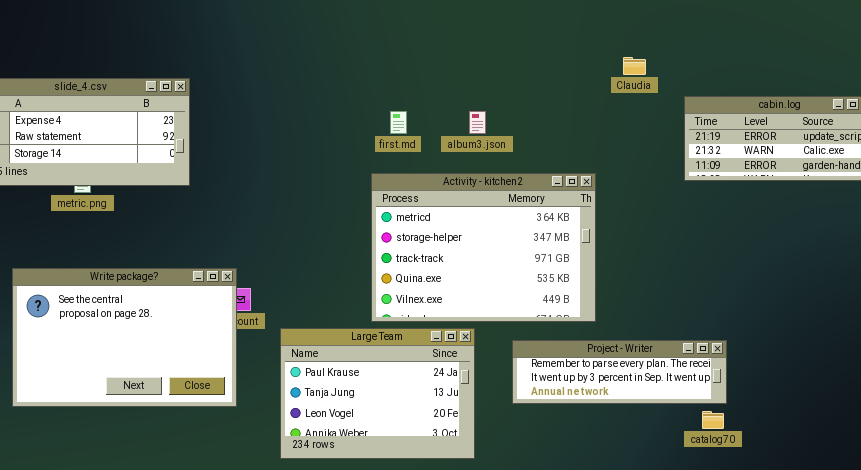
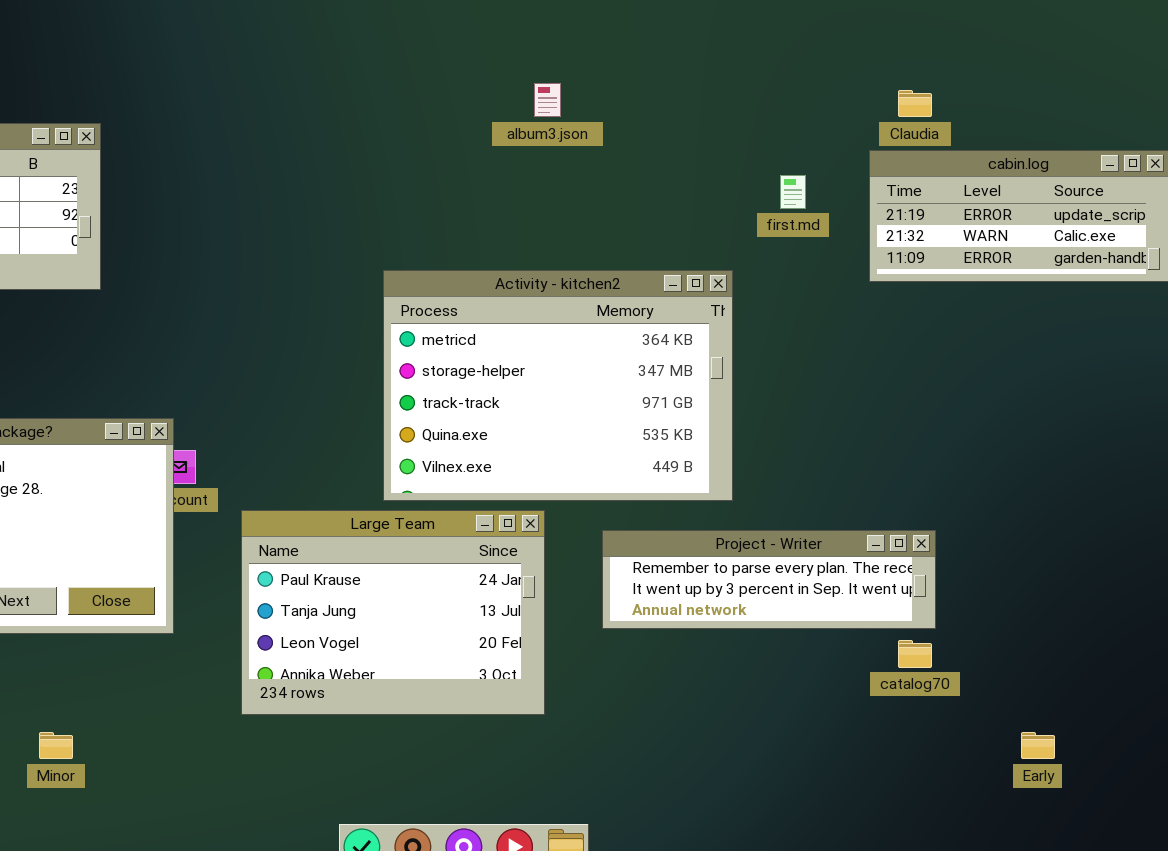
Claudia: [623,57,646,75] -> [898,90,932,117], moved
first.md: [390,111,407,134] -> [780,175,806,209], moved
album3.json: [469,111,486,134] -> [534,83,561,117], moved

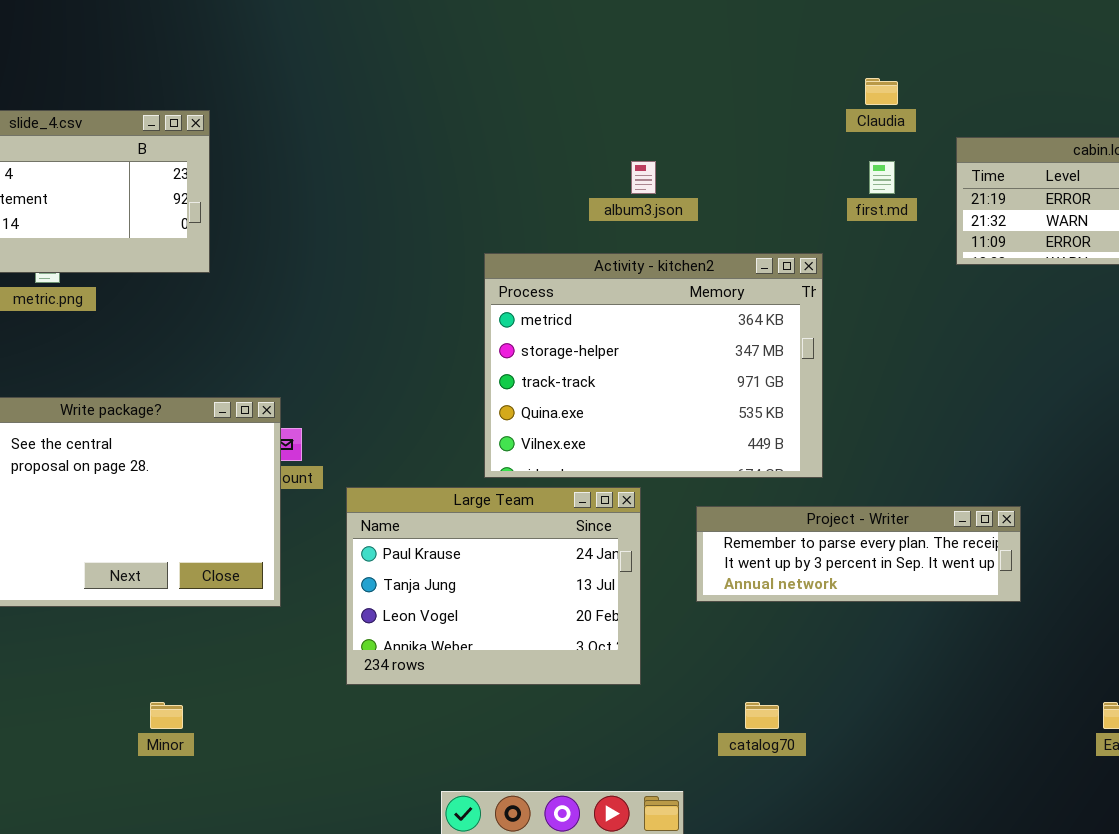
album3.json: [534,83,561,117] -> [631,161,656,194], moved
Claudia: [898,90,932,117] -> [865,78,898,105], moved
catalog70: [898,640,932,668] -> [745,702,779,729], moved

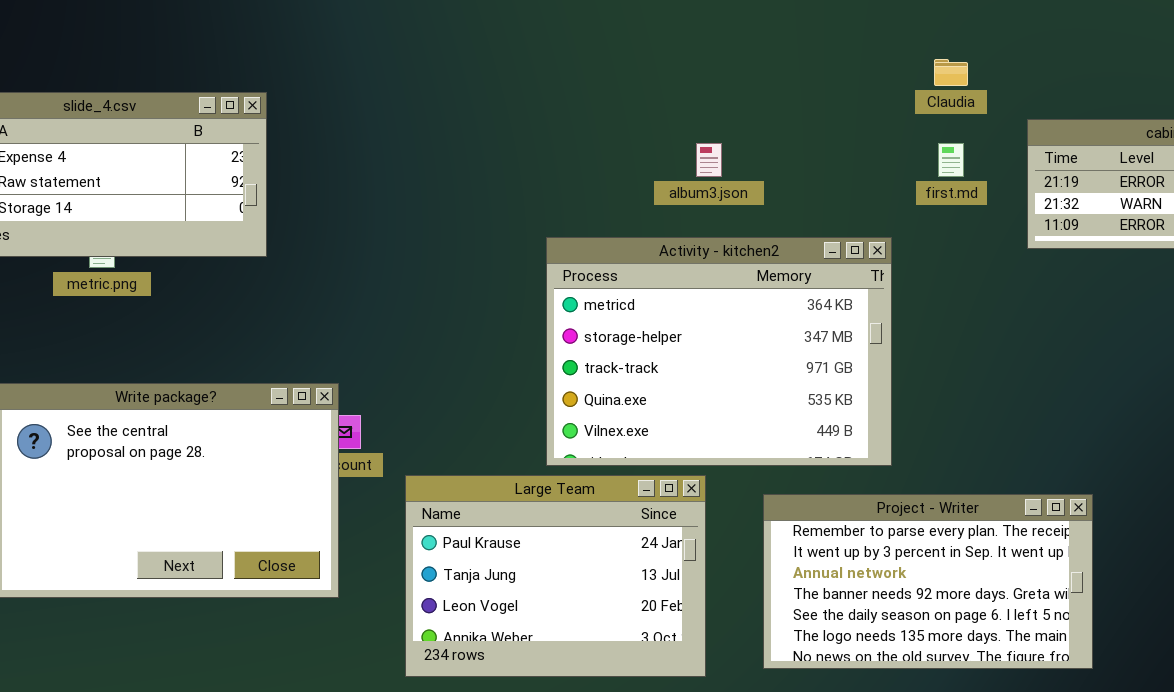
Project - Writer: [696,506,1021,602] -> [763,494,1093,669], resized

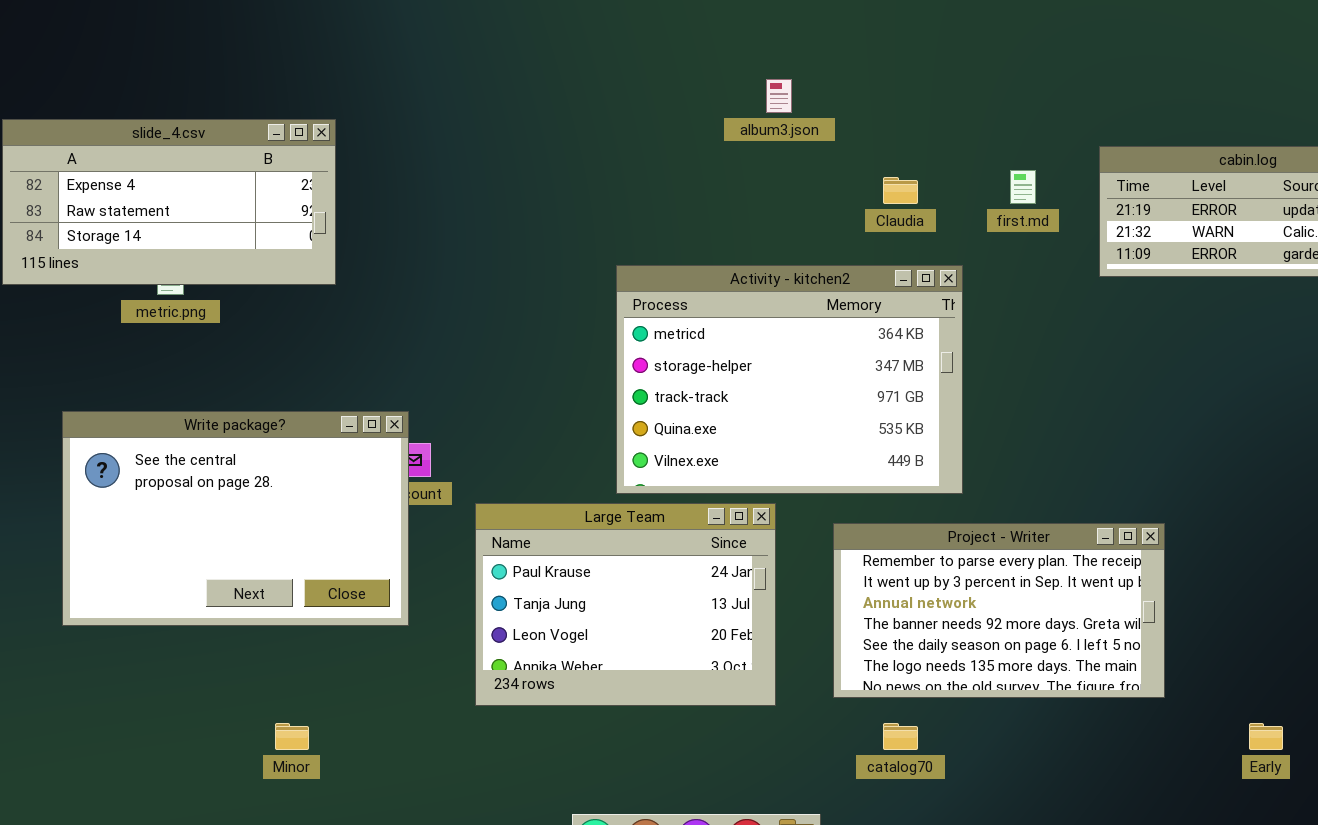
Claudia: [934,59,968,86] -> [883,177,918,204], moved
album3.json: [696,143,722,177] -> [766,79,792,113], moved

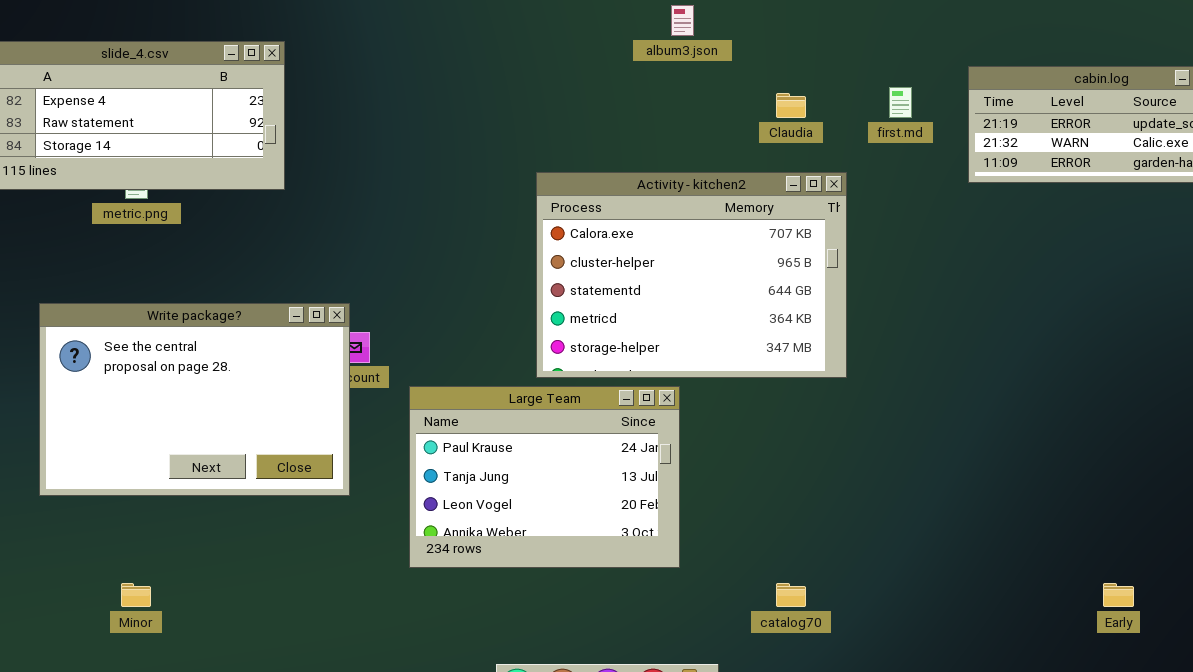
Activity - kitchen2: [616,265,963,494] -> [536,172,847,378], scrolled up 3 rows
Project - Writer: [833,523,1165,698] -> none, closed
Minor: [275,723,309,750] -> [121,583,151,607], moved

